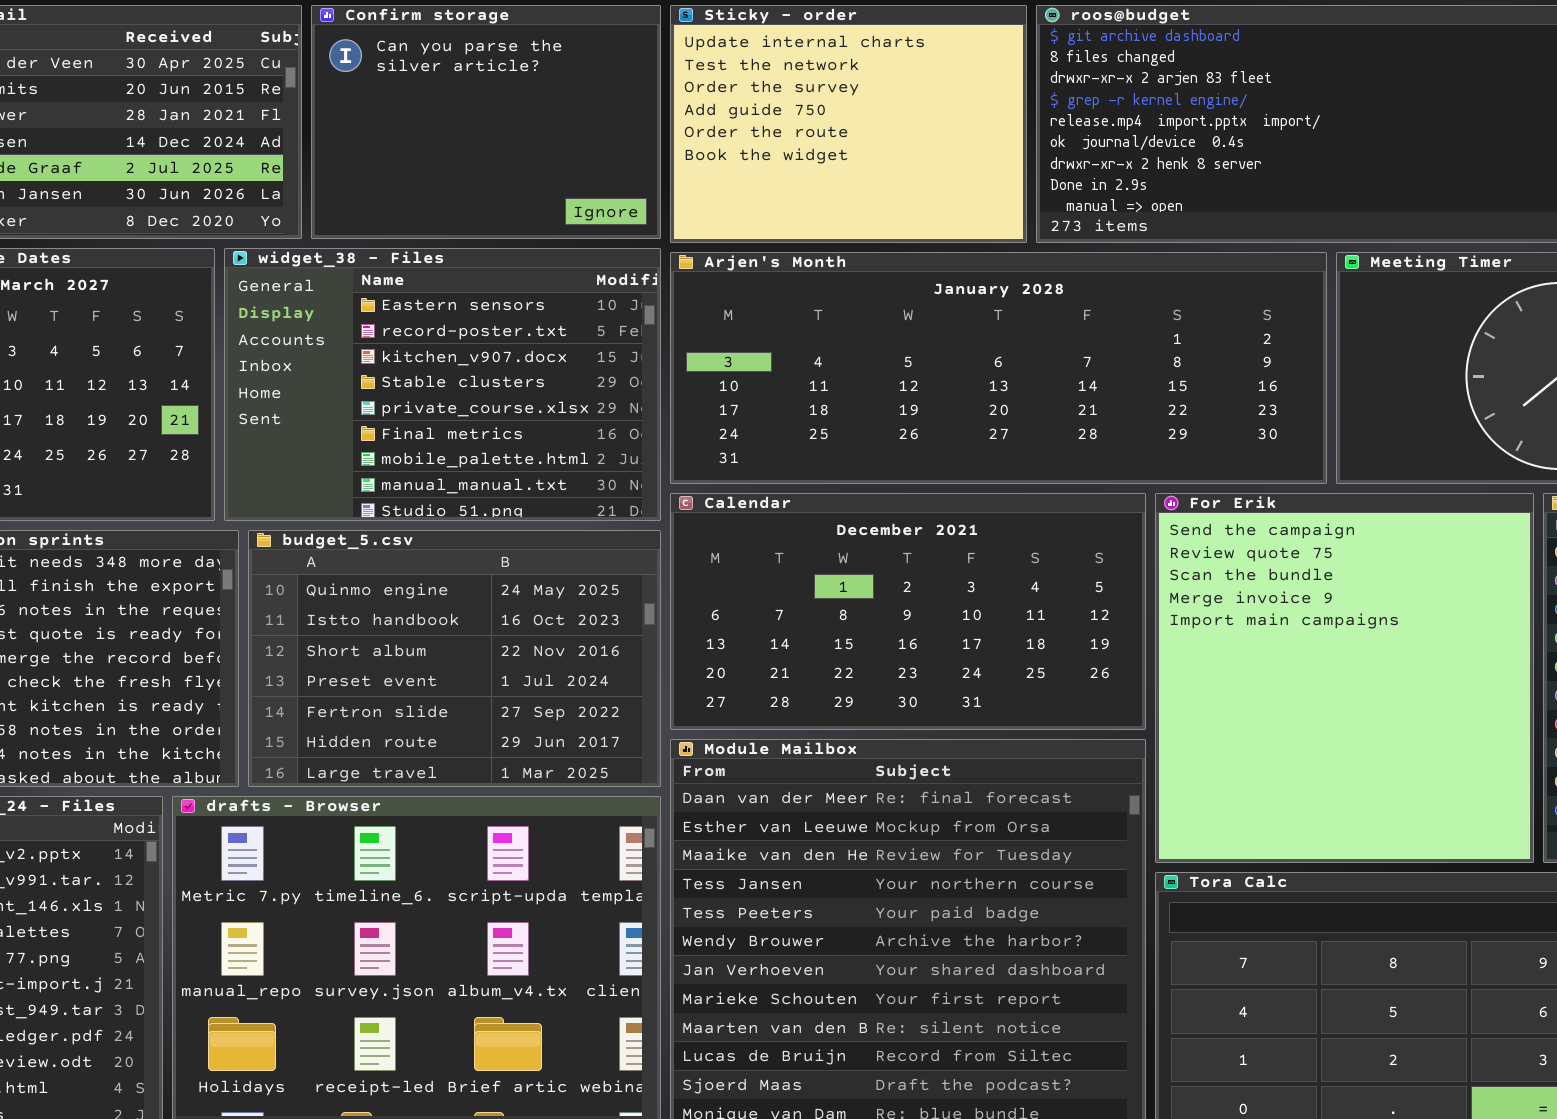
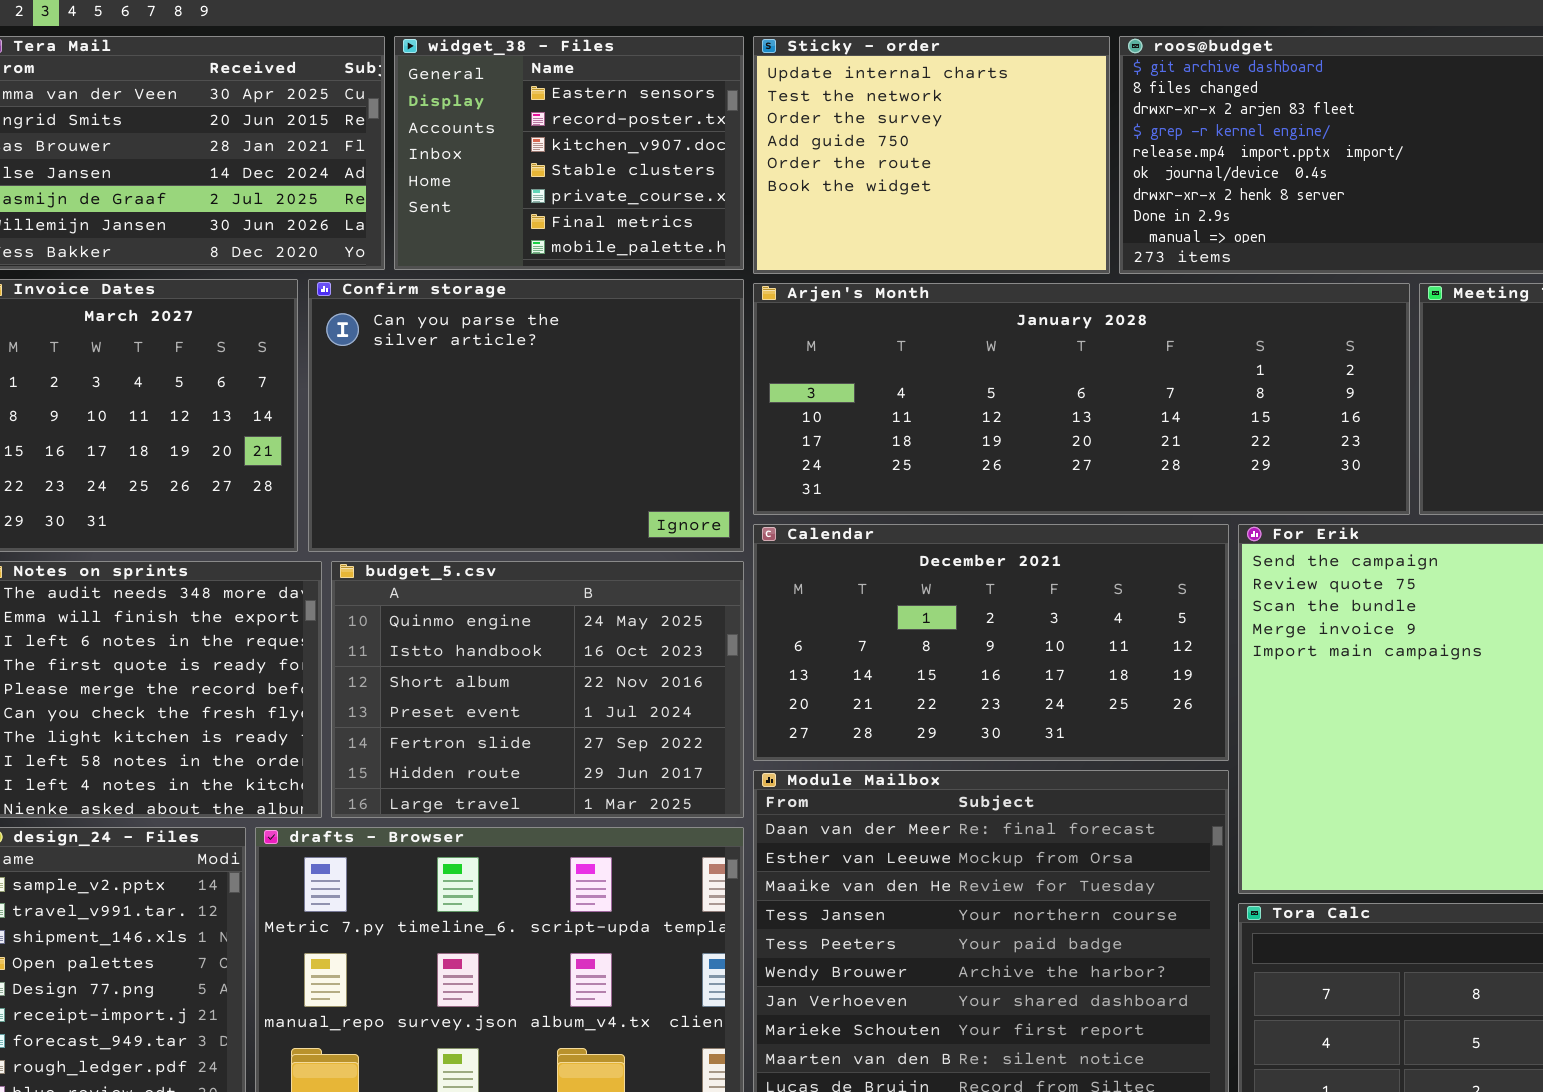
Confirm storage: [311,5,661,239] -> [308,279,744,552], moved, resized
widget_38 - Files: [224,248,661,521] -> [394,36,744,270], moved, resized

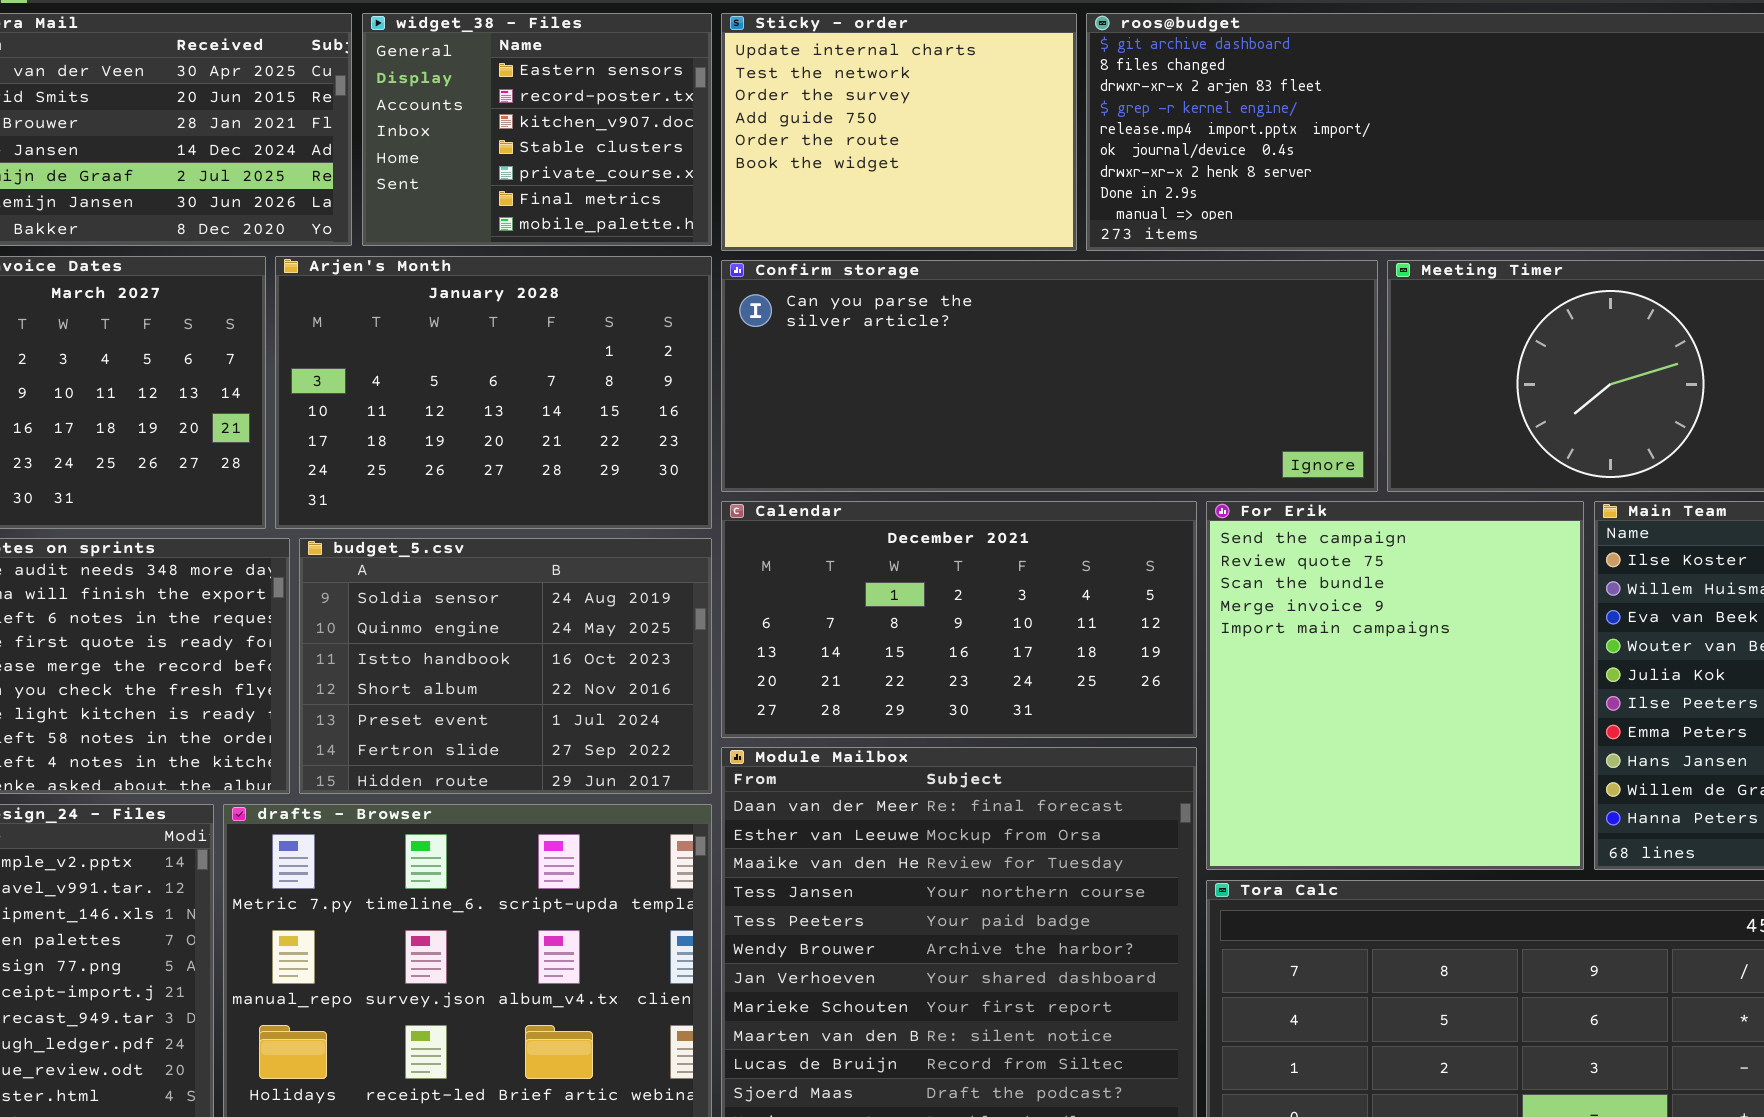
Confirm storage: [308,279,744,552] -> [721,260,1378,492], moved, resized
Arjen's Month: [753,283,1410,515] -> [275,256,712,529], moved, resized
budget_5.csv: [331,561,744,818] -> [299,538,712,794], scrolled up 1 row

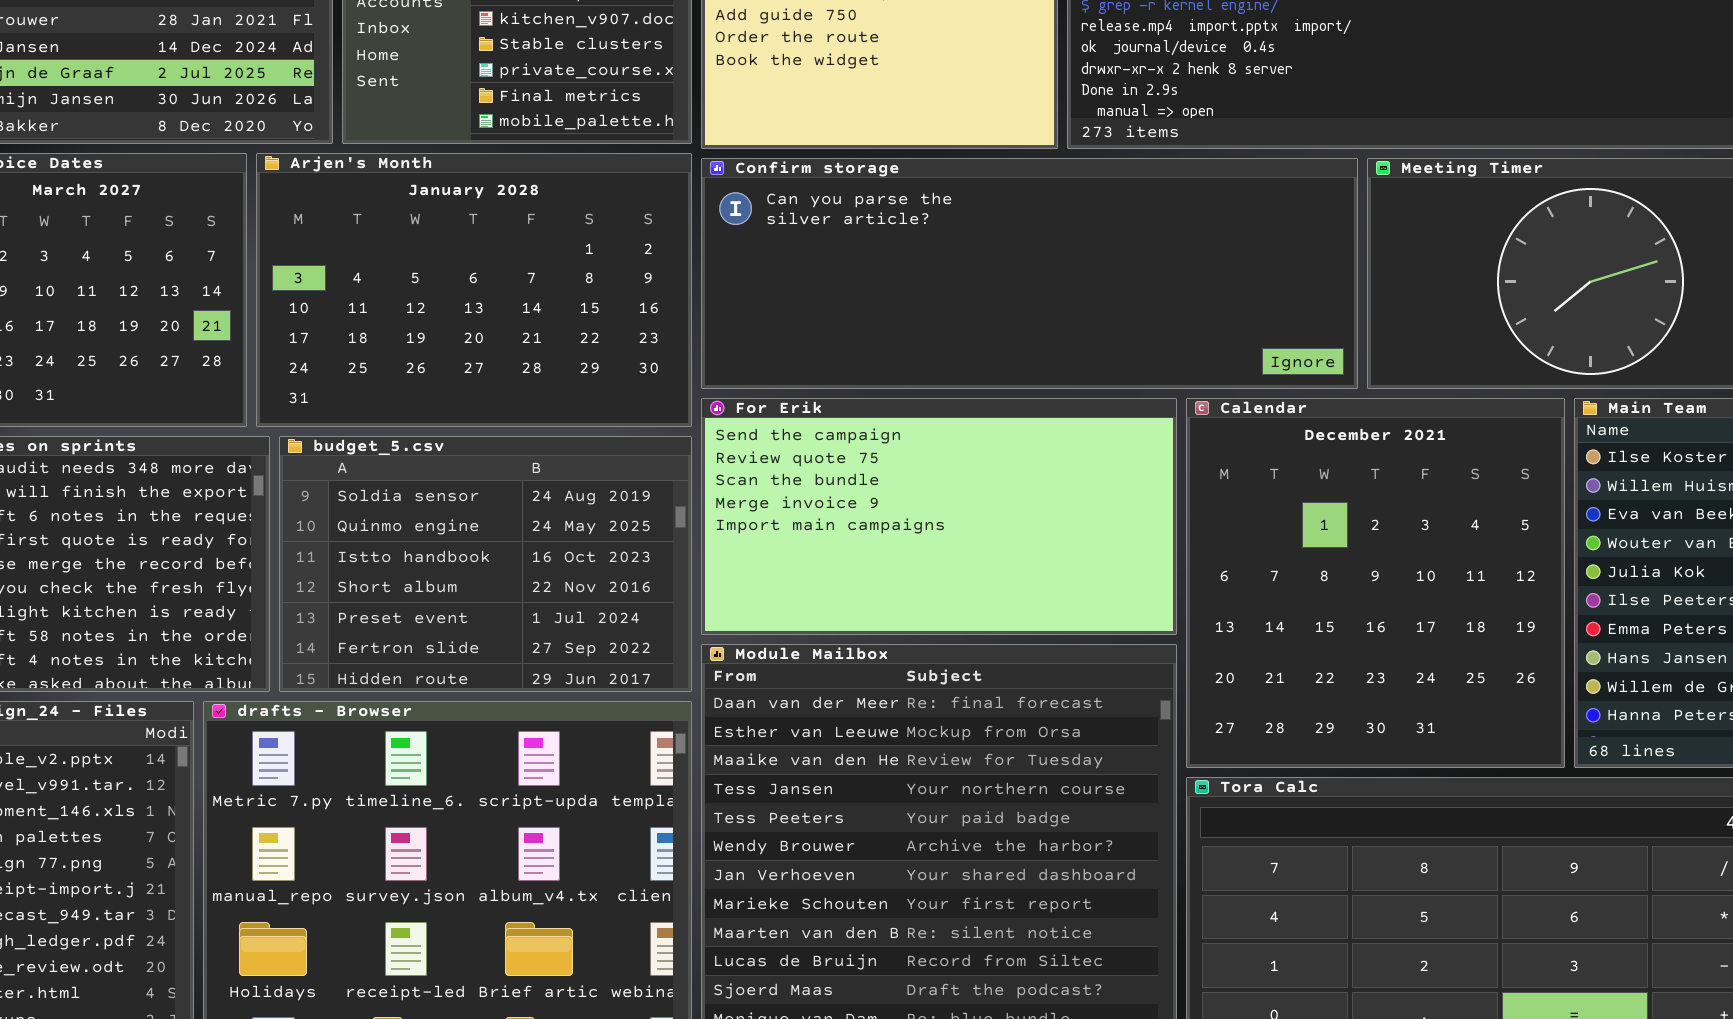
Calendar: [721,501,1197,738] -> [1186,398,1565,768], moved, resized
For Erik: [1206,501,1584,870] -> [701,398,1177,635], moved, resized

